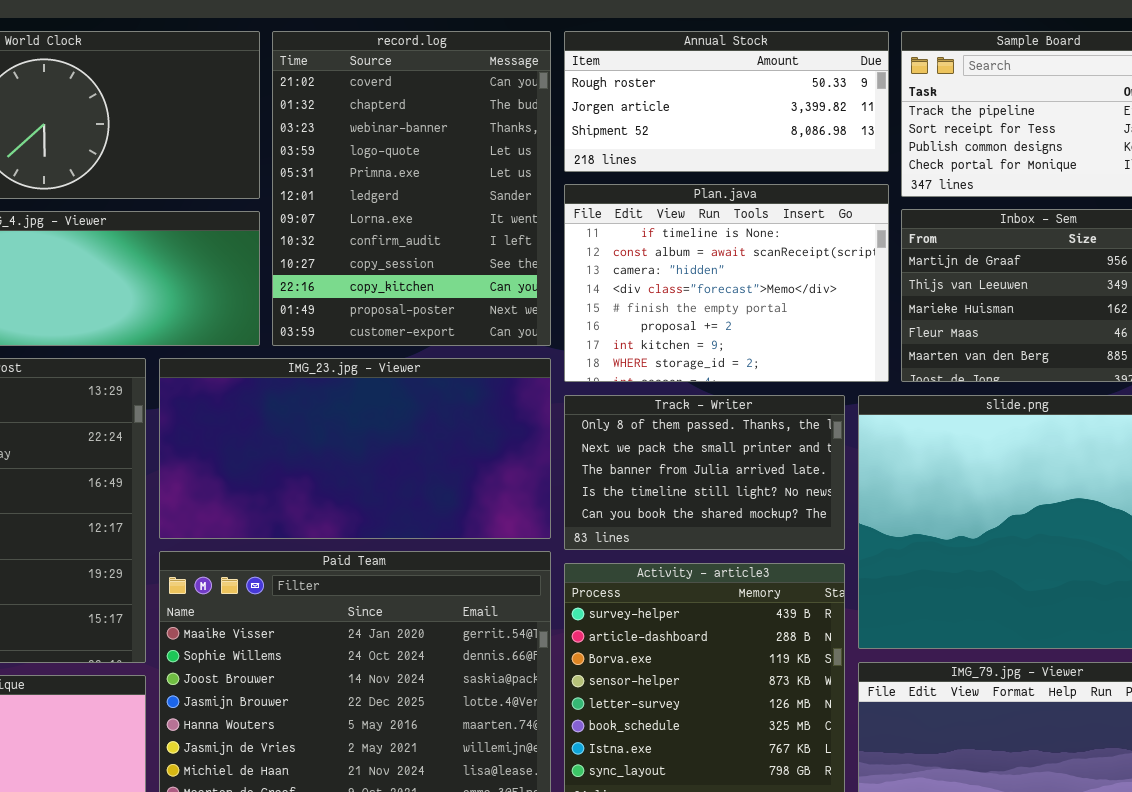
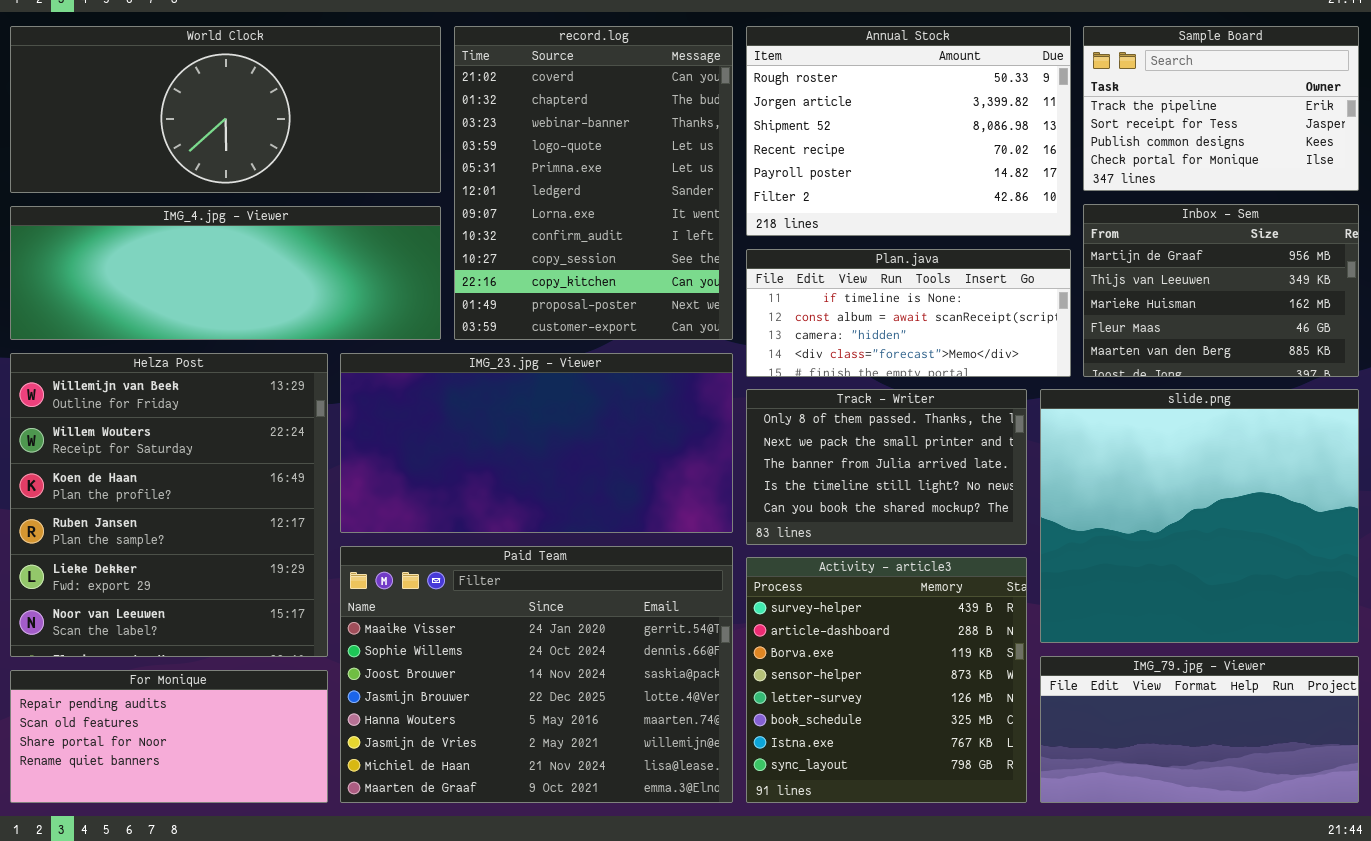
Annual Stock: [564,31,889,172] -> [746,26,1071,236], resized
Plan.java: [564,184,889,382] -> [746,249,1071,377], resized

